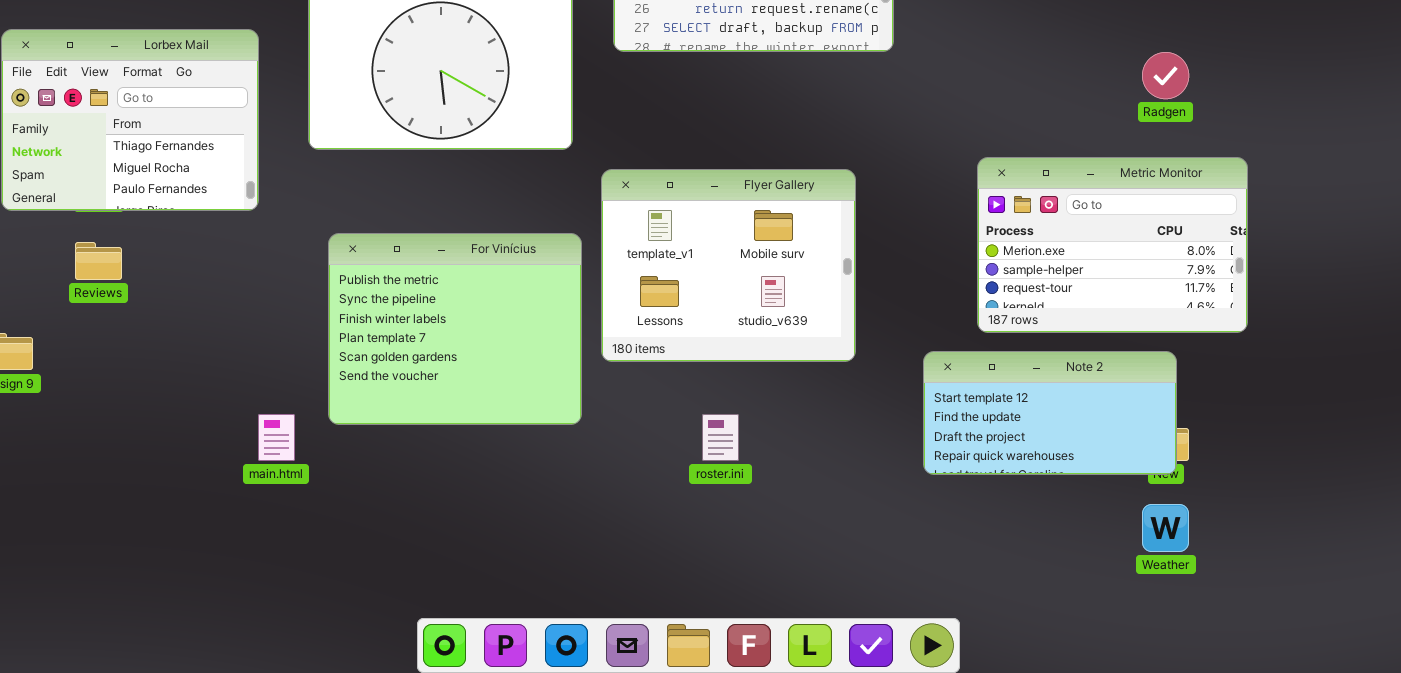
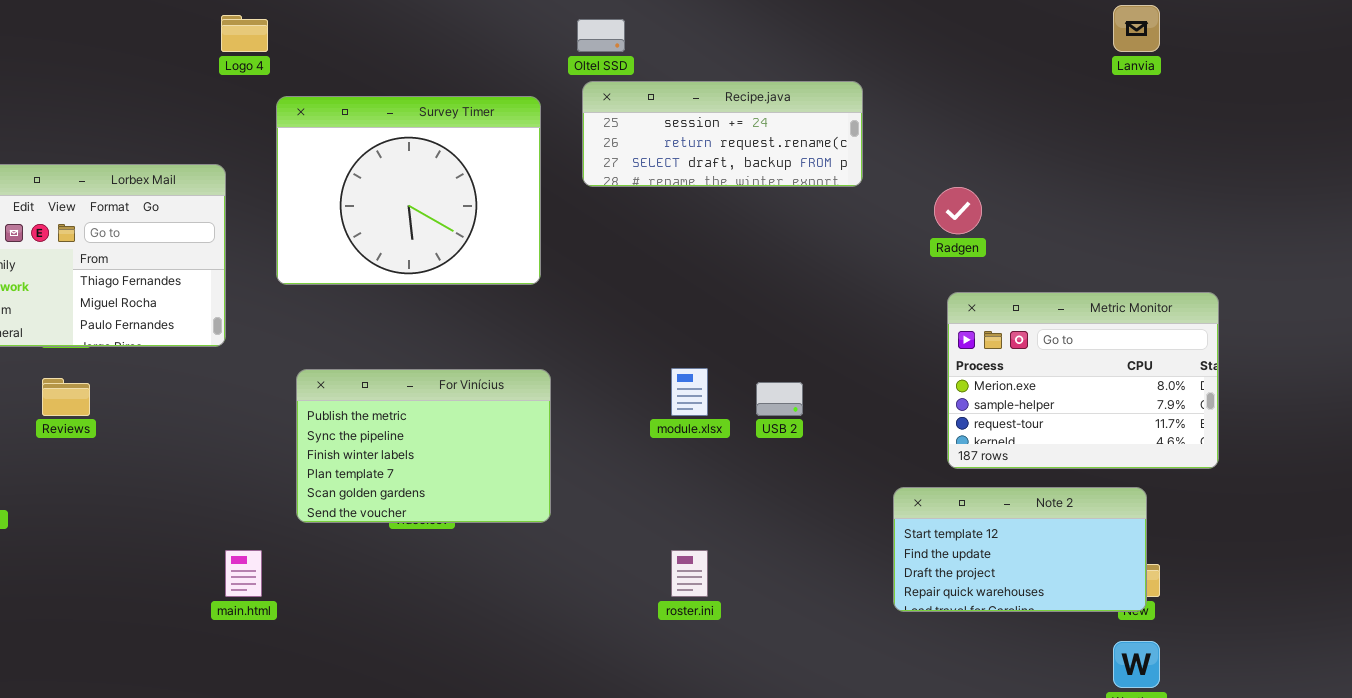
Radgen: [1142,52,1189,99] -> [934,187,982,234], moved
Flyer Gallery: [601,169,856,362] -> none, closed
For Vinícius: [328,233,582,425] -> [296,369,551,523], resized

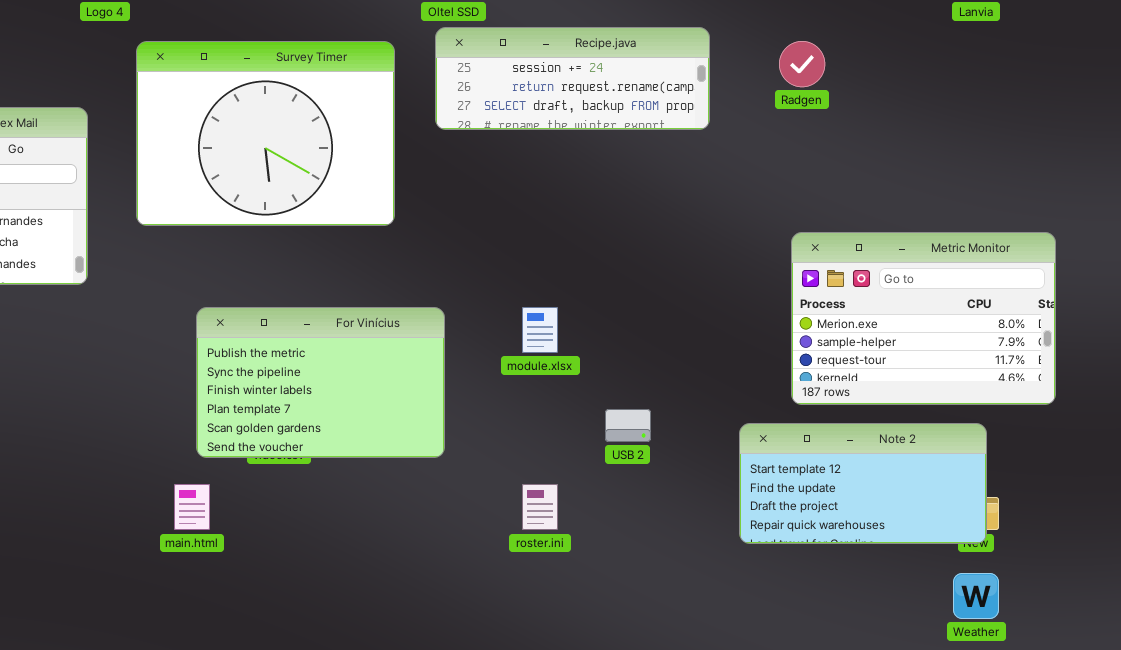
Radgen: [934,187,982,234] -> [779,41,825,87], moved
For Vinícius: [296,369,551,523] -> [196,307,445,458], moved
USB 2: [756,382,803,416] -> [605,409,651,442], moved
main.html: [225,550,262,597] -> [174,484,210,530], moved

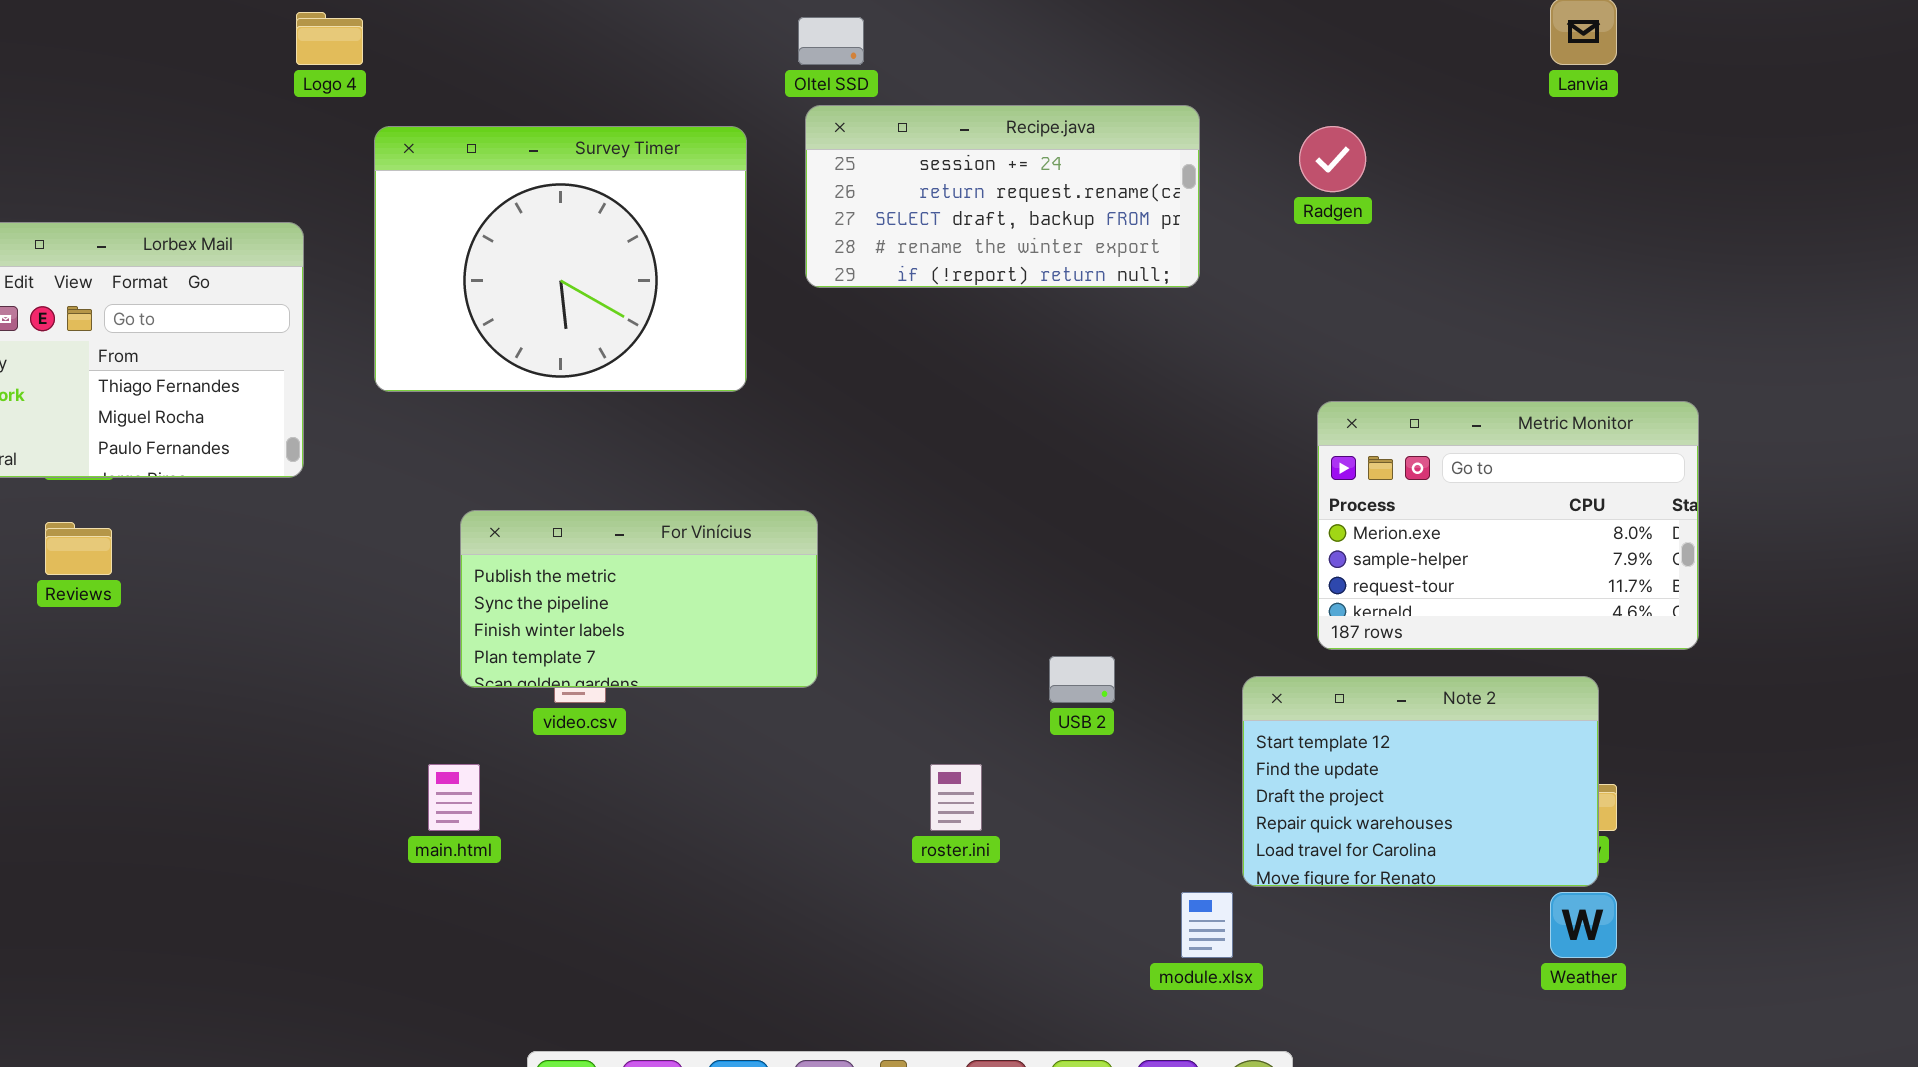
Recipe.java: [435,27,710,130] -> [805,105,1200,288], resized
module.xlsx: [522,307,558,353] -> [1181,892,1233,958], moved
For Vinícius: [196,307,445,458] -> [460,510,818,688], resized
Note 2: [739,423,987,544] -> [1242,676,1599,887], resized

